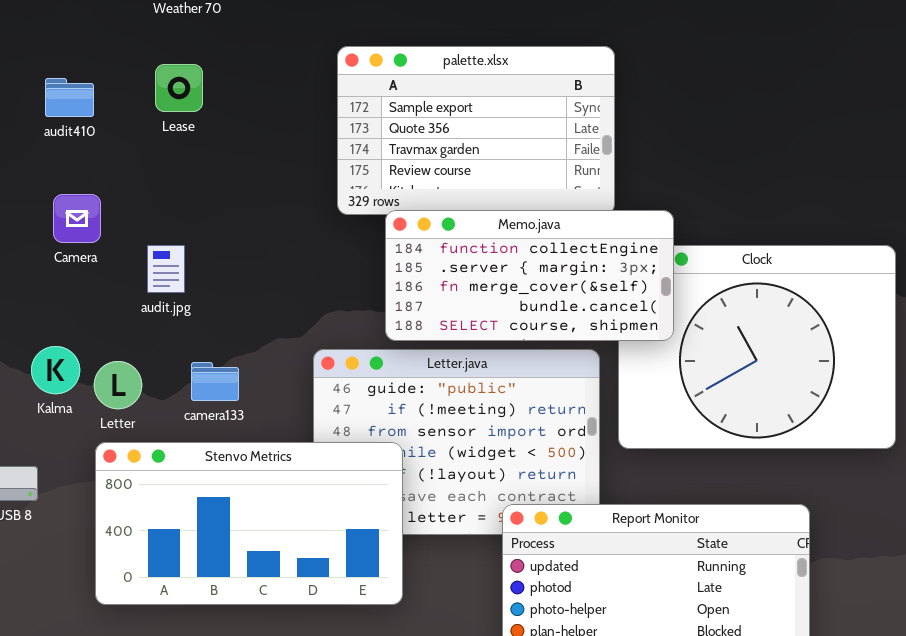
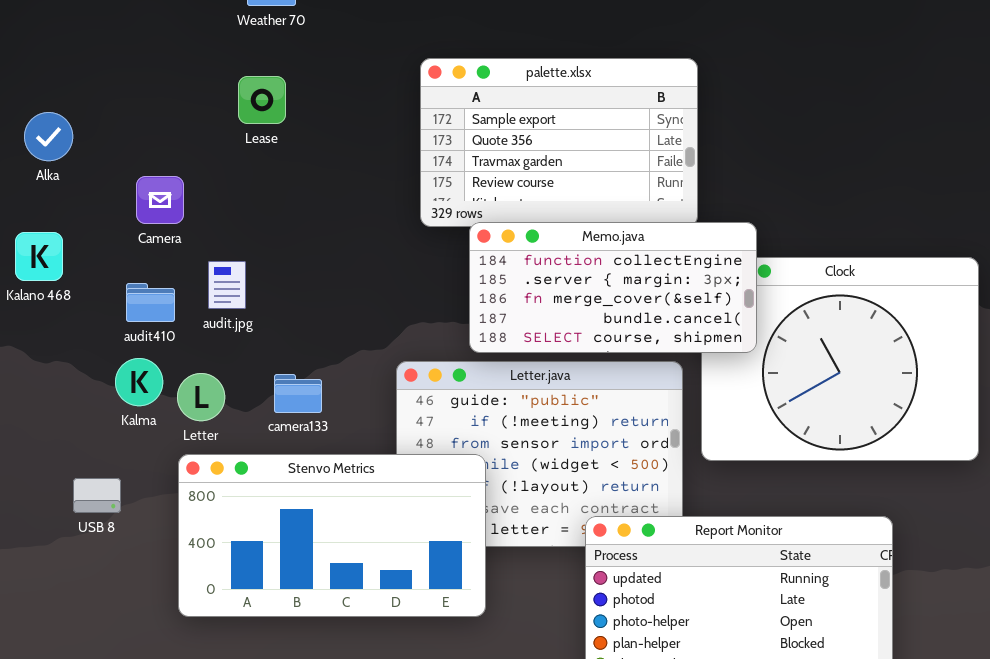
audit410: [45,78,94,117] -> [126,283,175,322], moved
Camera: [53,194,101,243] -> [136,176,184,224], moved
audit.jpg: [147,245,185,293] -> [208,261,246,309], moved

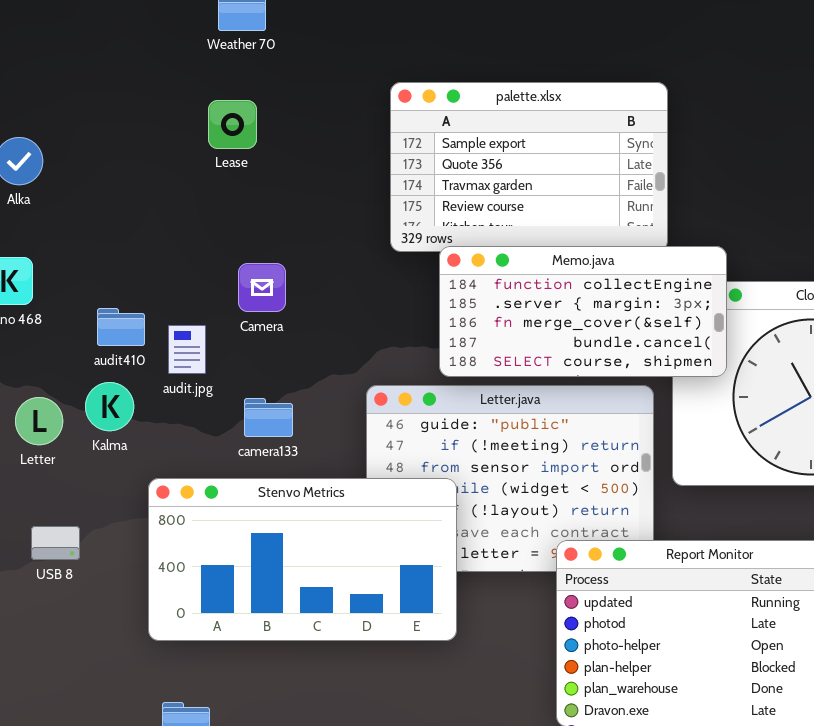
Camera: [136,176,184,224] -> [238,263,286,312], moved
audit.jpg: [208,261,246,309] -> [168,325,206,374], moved
Letter: [177,373,225,421] -> [15,397,63,445], moved
USB 8: [73,478,121,513] -> [31,526,80,560], moved

